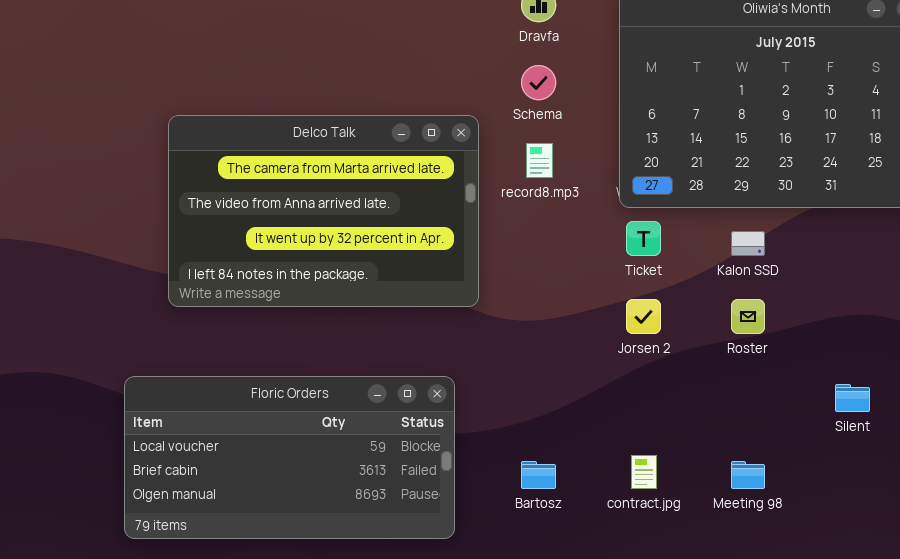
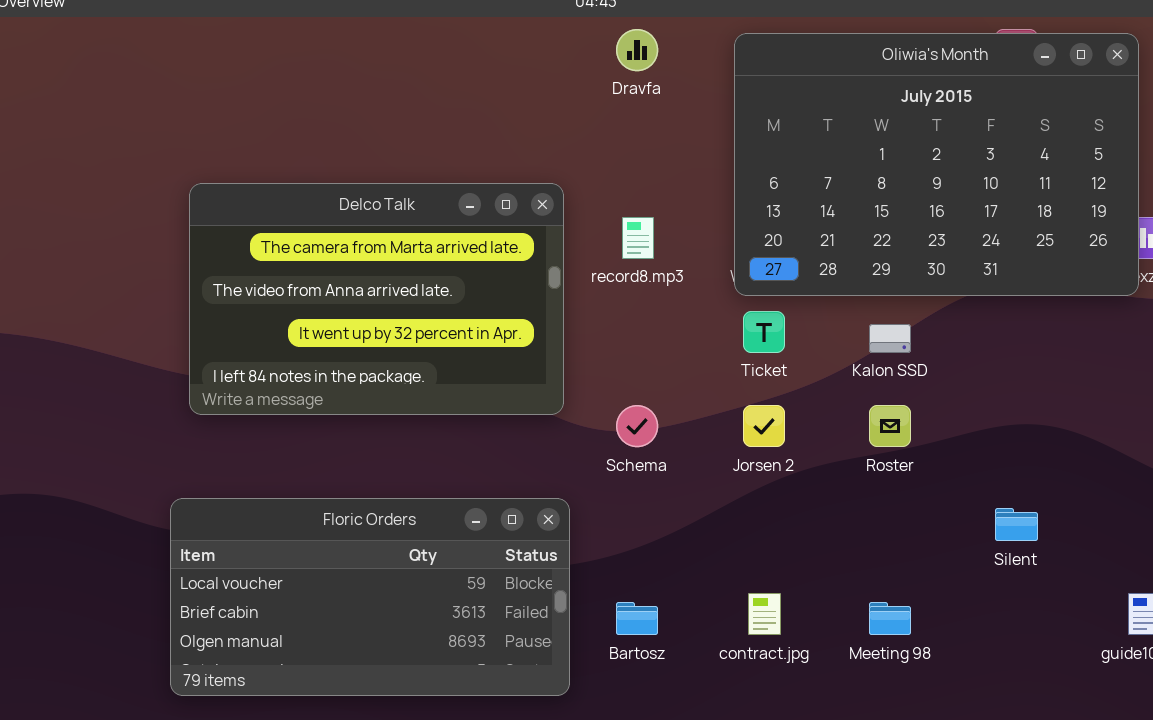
Schema: [521,65,556,100] -> [616,405,658,447], moved
Floric Orders: [124,376,455,539] -> [170,498,570,696], moved

